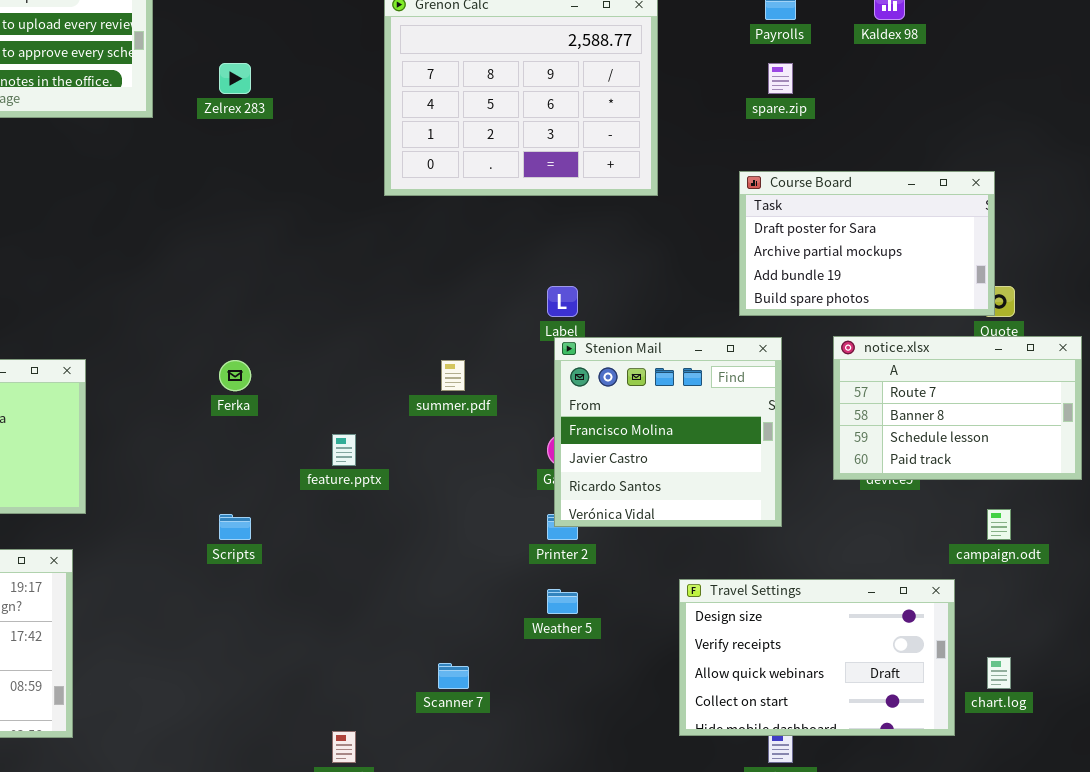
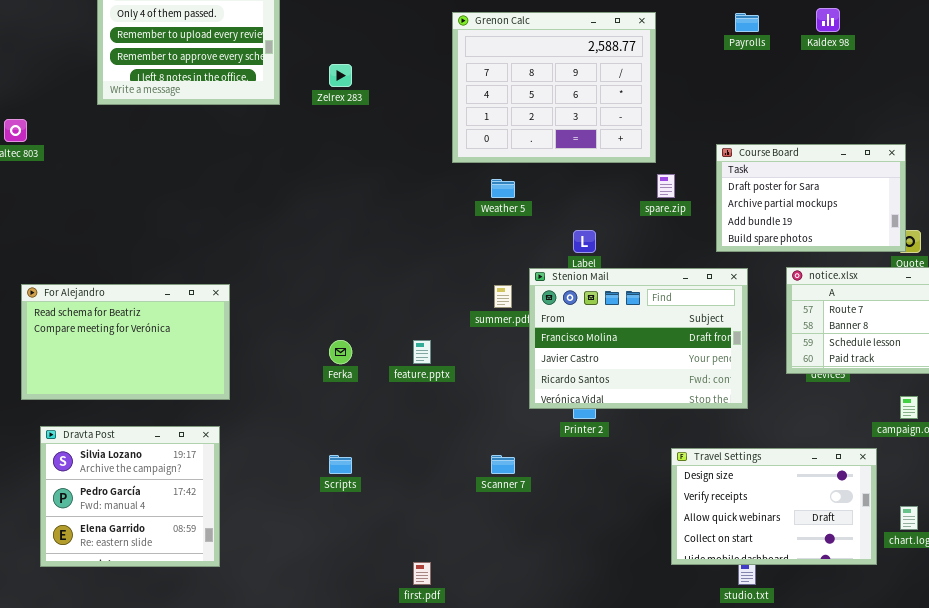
spare.zip: [768,63,793,94] -> [657,174,675,198], moved
Stenion Mail: [554,337,782,527] -> [529,268,748,409], resized
Ferka: [219,360,251,391] -> [329,340,352,364], moved
Scripts: [219,514,251,540] -> [329,455,352,474], moved
Weather 5: [547,589,578,614] -> [491,179,515,198], moved
Scanner 7: [438,663,469,689] -> [491,455,515,474], moved

